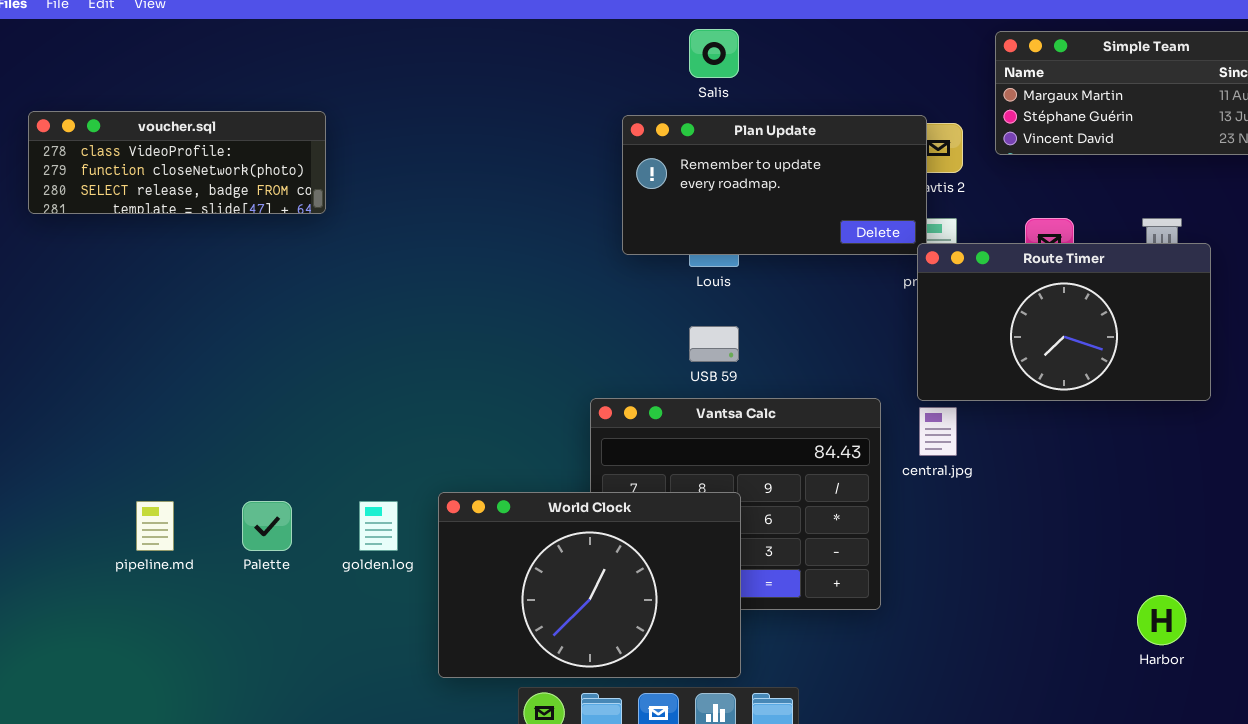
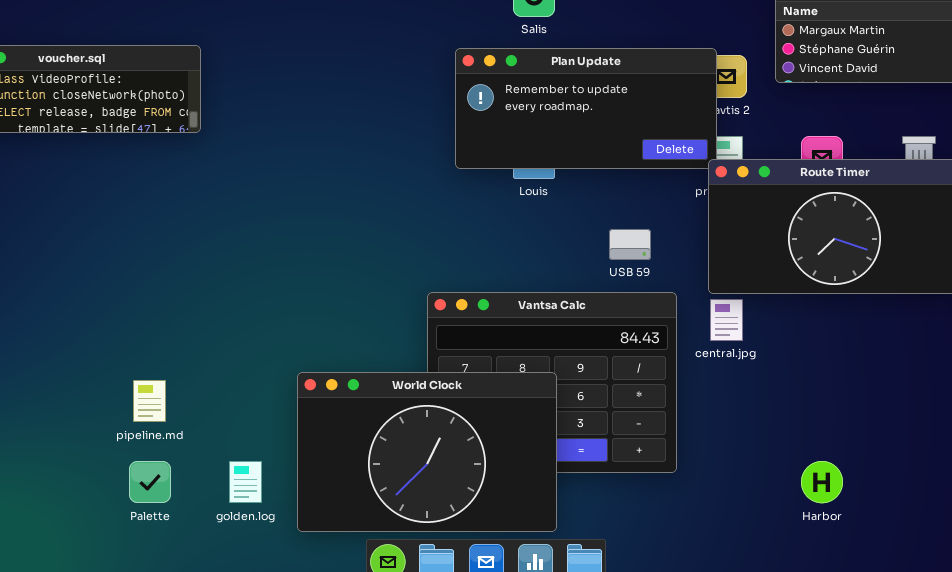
USB 59: [689,326,739,362] -> [609,229,651,260], moved
pipeline.md: [136,501,174,551] -> [133,380,166,422], moved
Palette: [242,501,292,551] -> [129,461,171,503], moved
golden.log: [359,501,398,551] -> [229,461,262,503], moved
Harbor: [1137,595,1186,645] -> [801,461,843,503], moved

